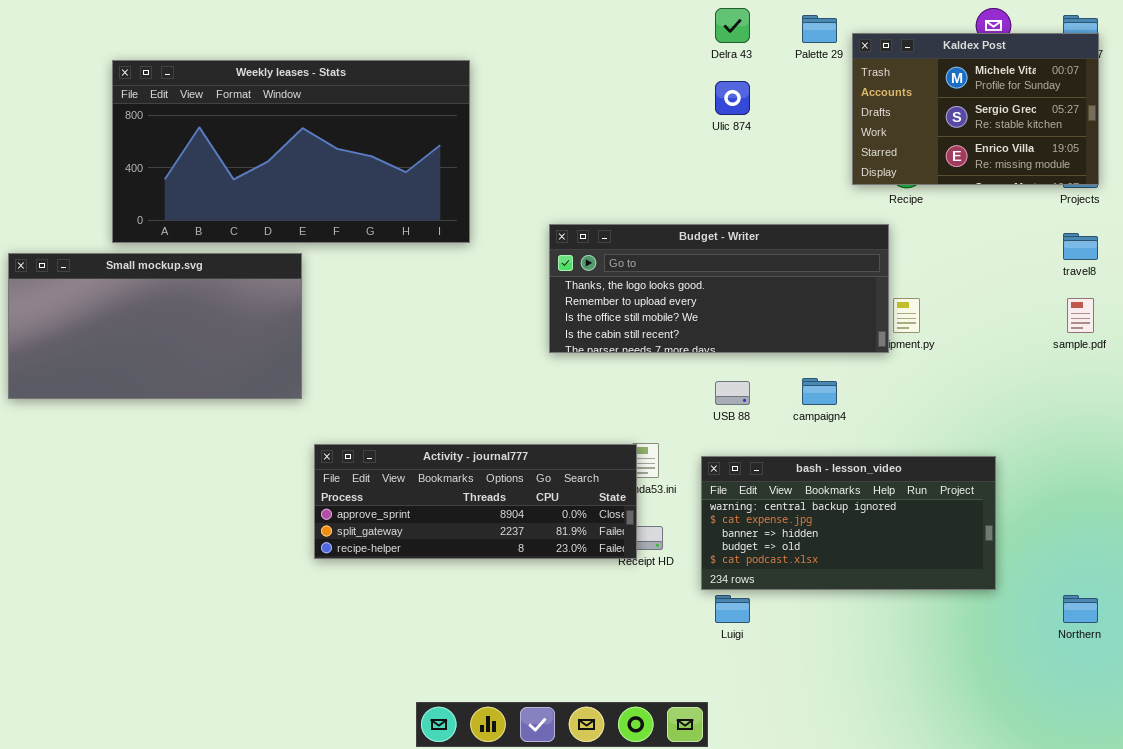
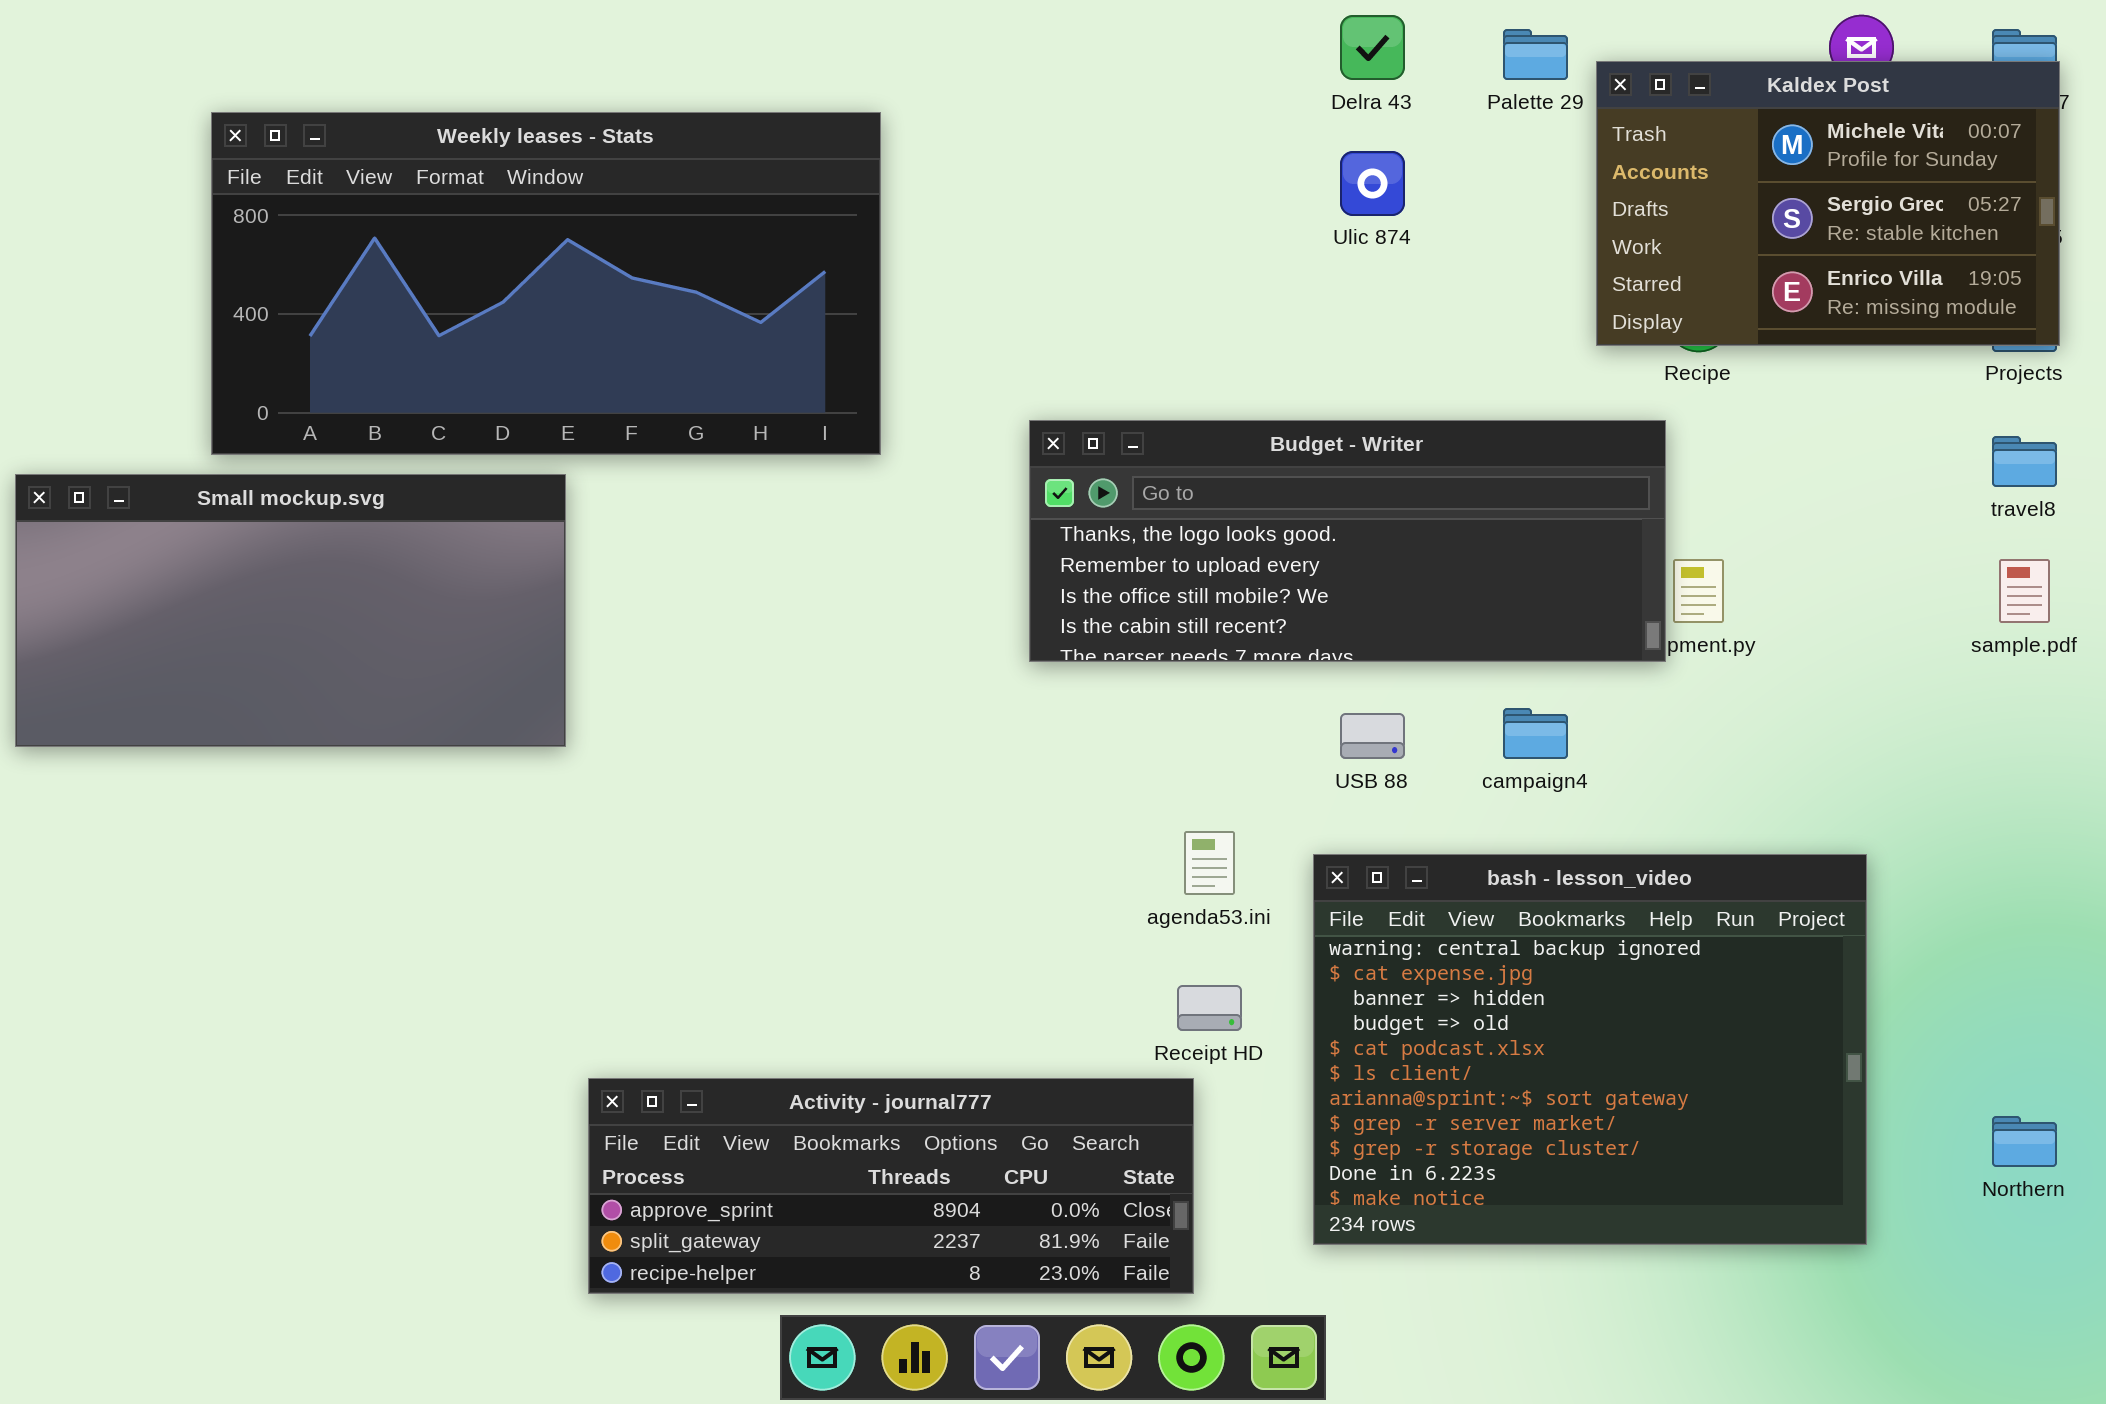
Activity - journal777: [314,444,637,559] -> [588,1078,1194,1294], moved
bash - lesson_video: [701,456,996,590] -> [1313,854,1867,1245], resized

